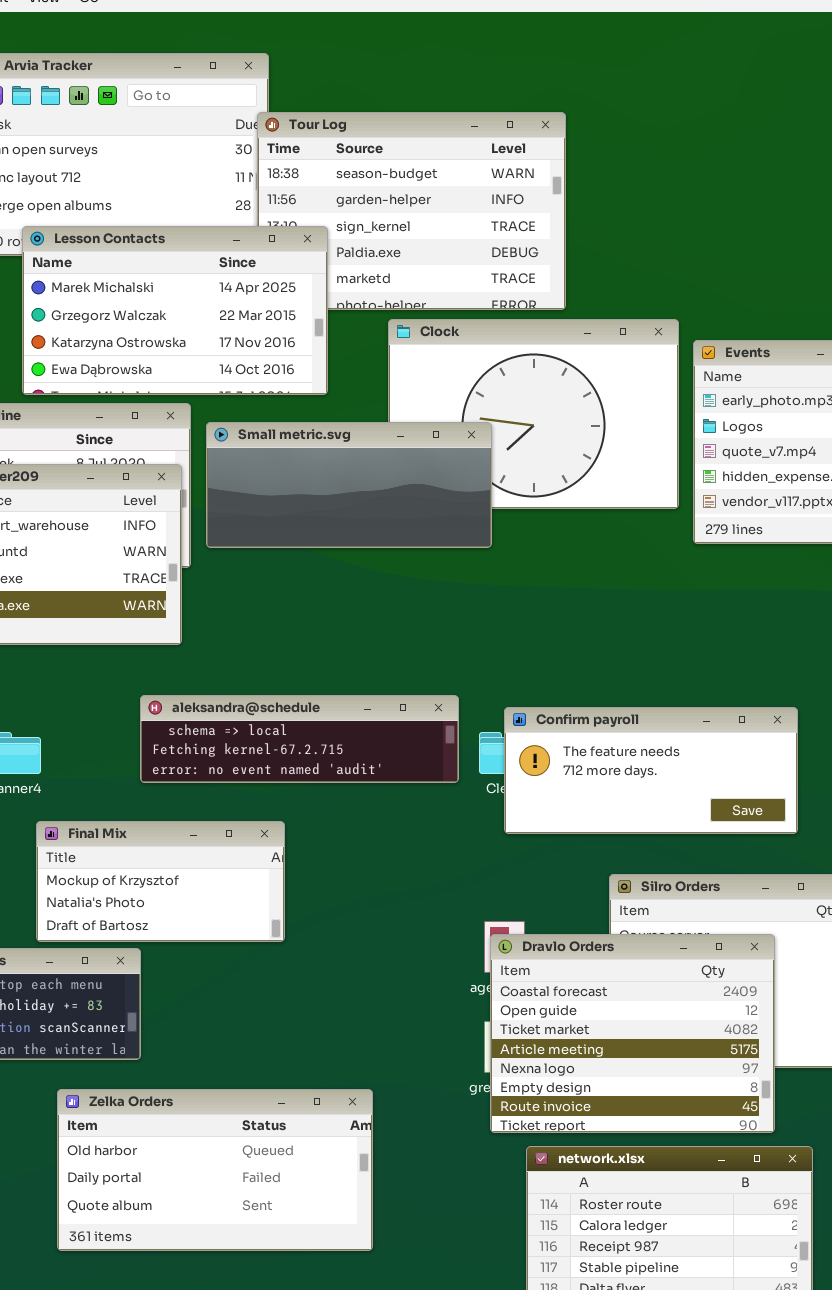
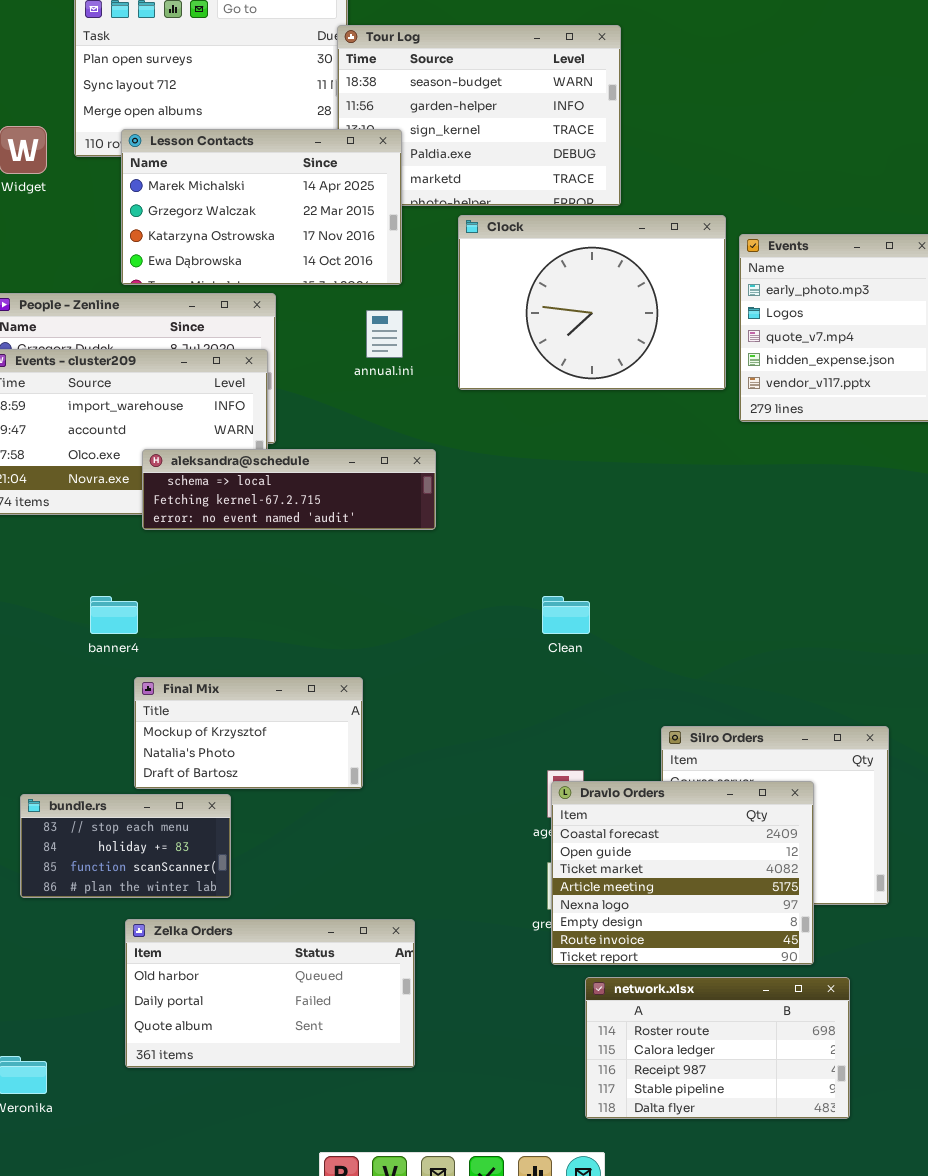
Small metric.svg: [206,422,492,548] -> none, closed
aleksandra@schedule: [140,695,459,783] -> [142,449,436,530], moved
Confirm payroll: [504,707,798,834] -> none, closed
Zelka Orders: [57,1089,373,1251] -> [125,919,415,1068], moved

